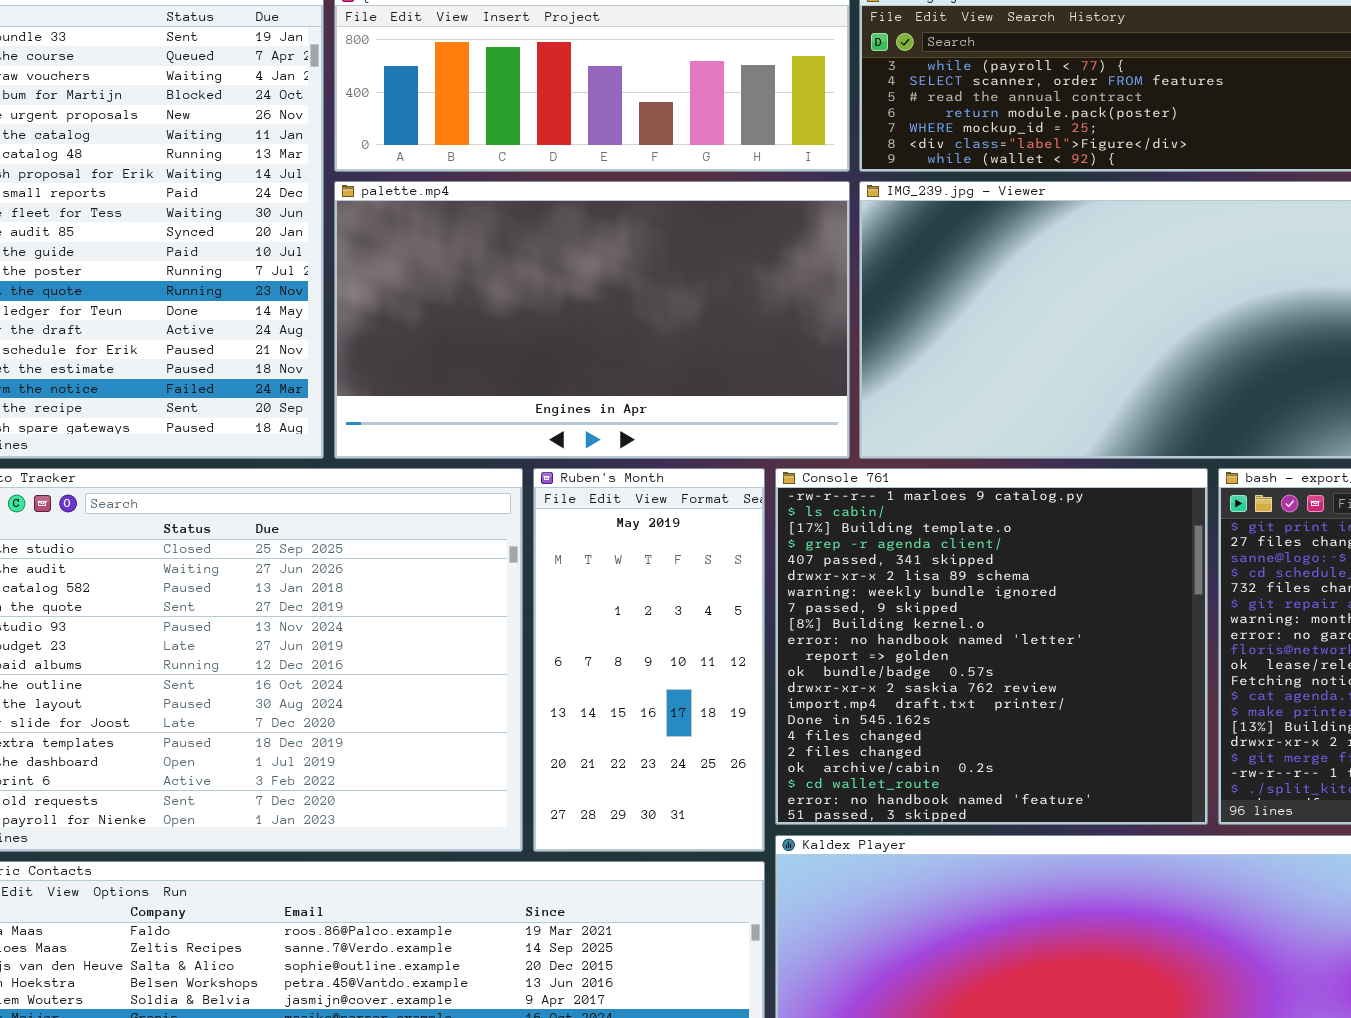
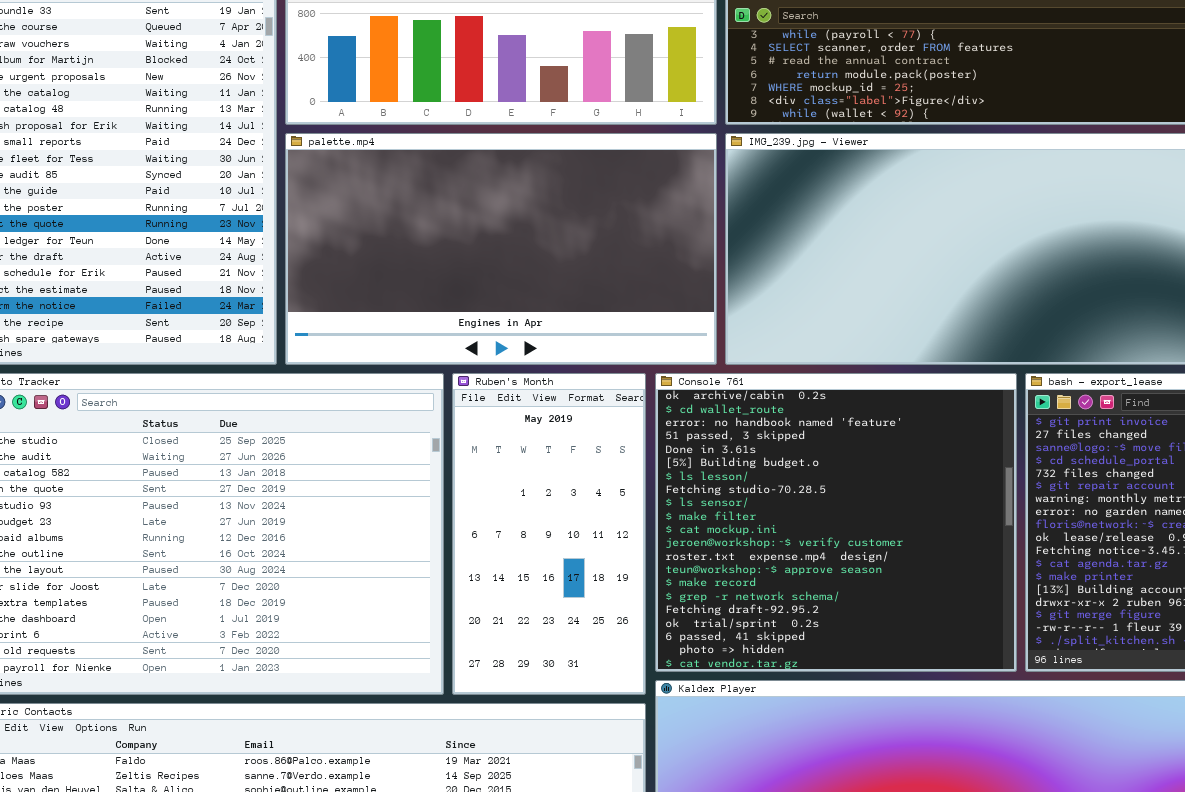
Console 761: [775,468,1208,825] -> [655,373,1017,672], scrolled down 17 rows

